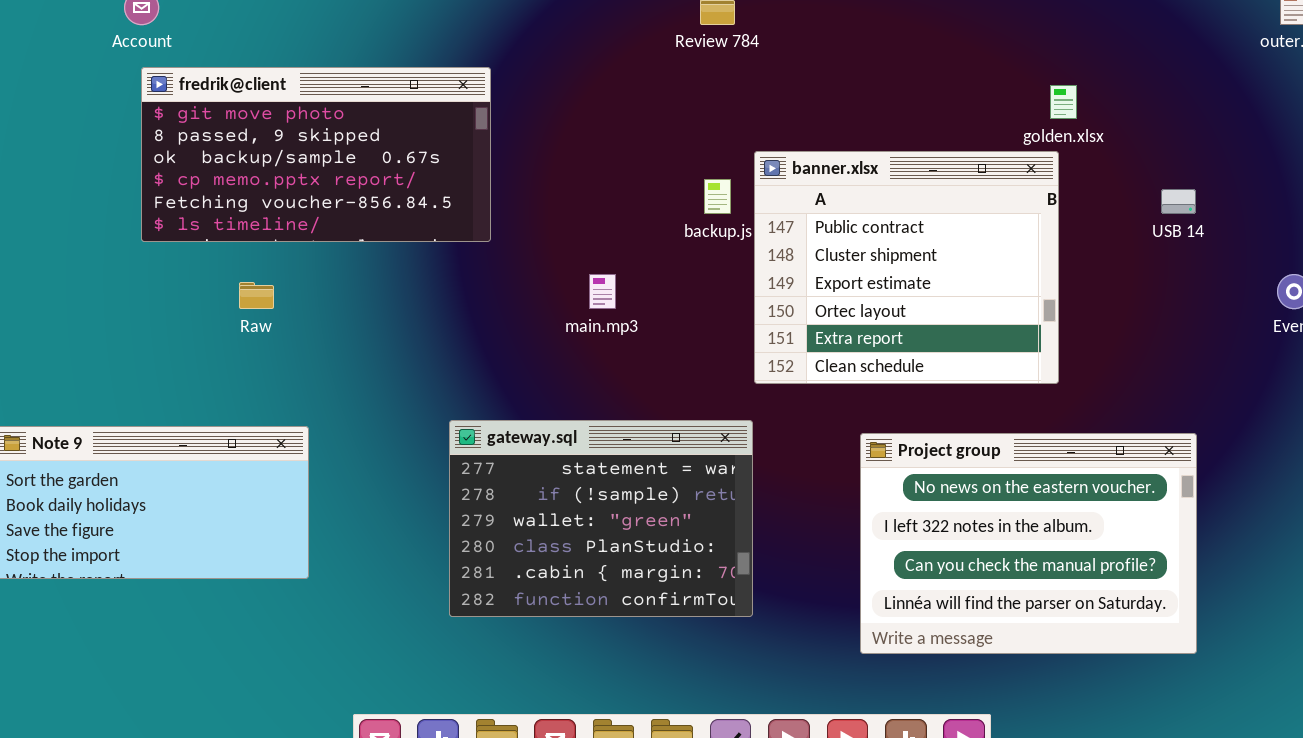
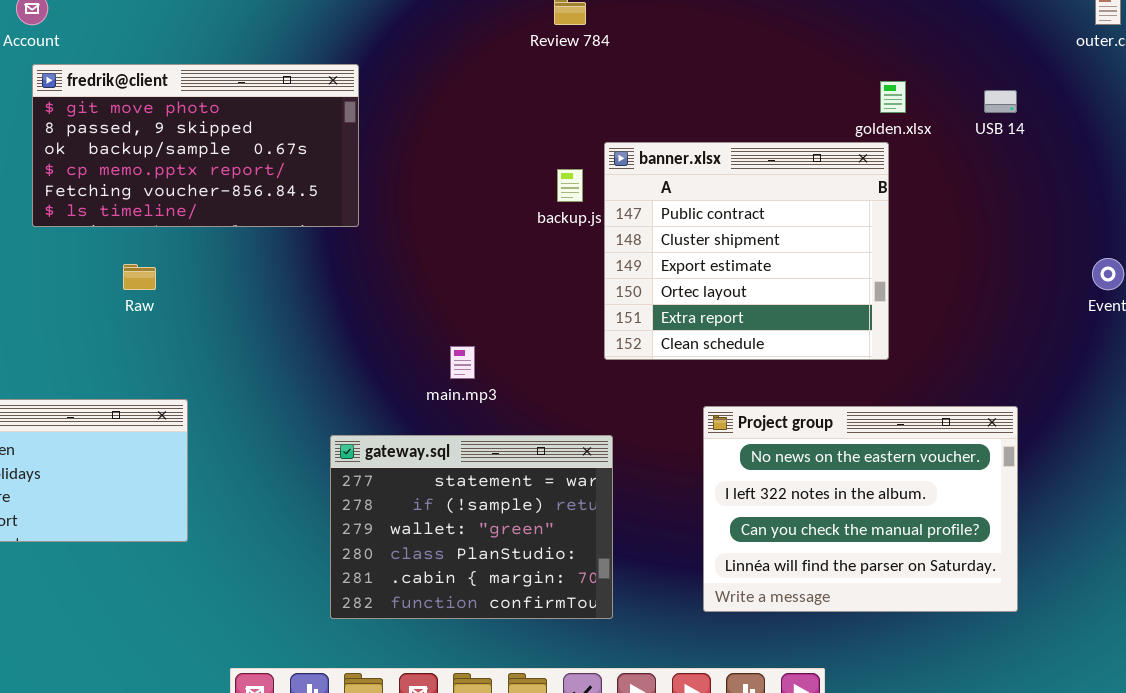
USB 14: [1161,189,1196,214] -> [984,90,1017,113], moved
main.mp3: [589,274,616,309] -> [450,346,475,379], moved
gateway.sql: [449,420,753,617] -> [330,435,613,619], moved

